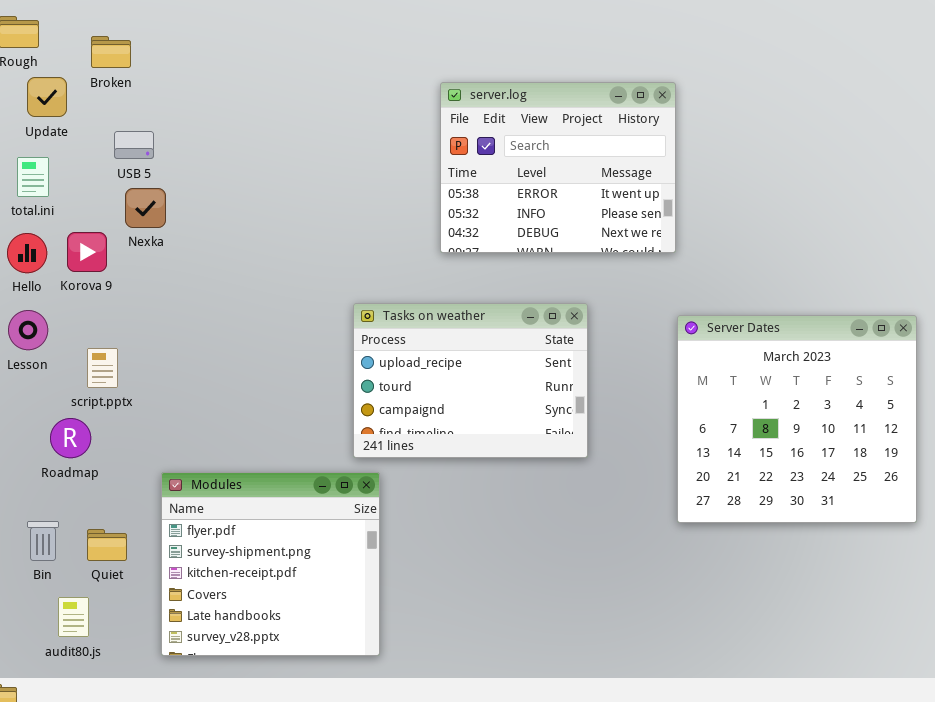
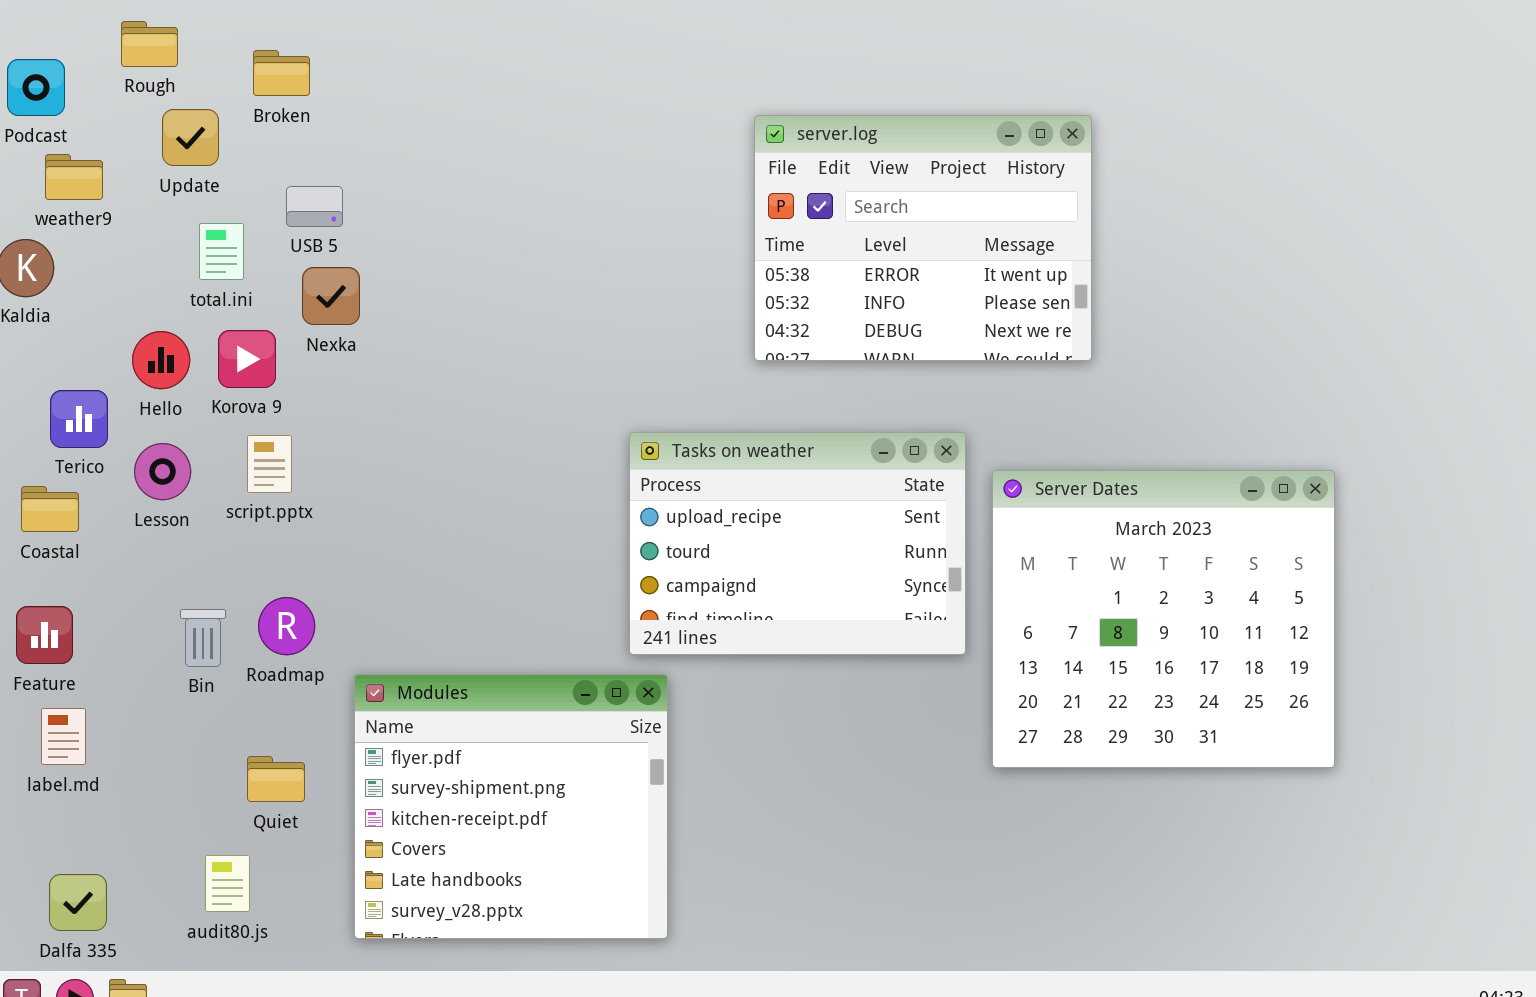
total.ini: [17,157,49,197] -> [199,223,244,280], moved
Server Dates: [677,315,917,523] -> [992,470,1335,768], moved
script.pptx: [87,348,118,388] -> [247,435,292,493], moved
Roadmap: [50,418,91,458] -> [258,597,315,655], moved
Bin: [27,521,59,561] -> [180,609,226,667], moved

